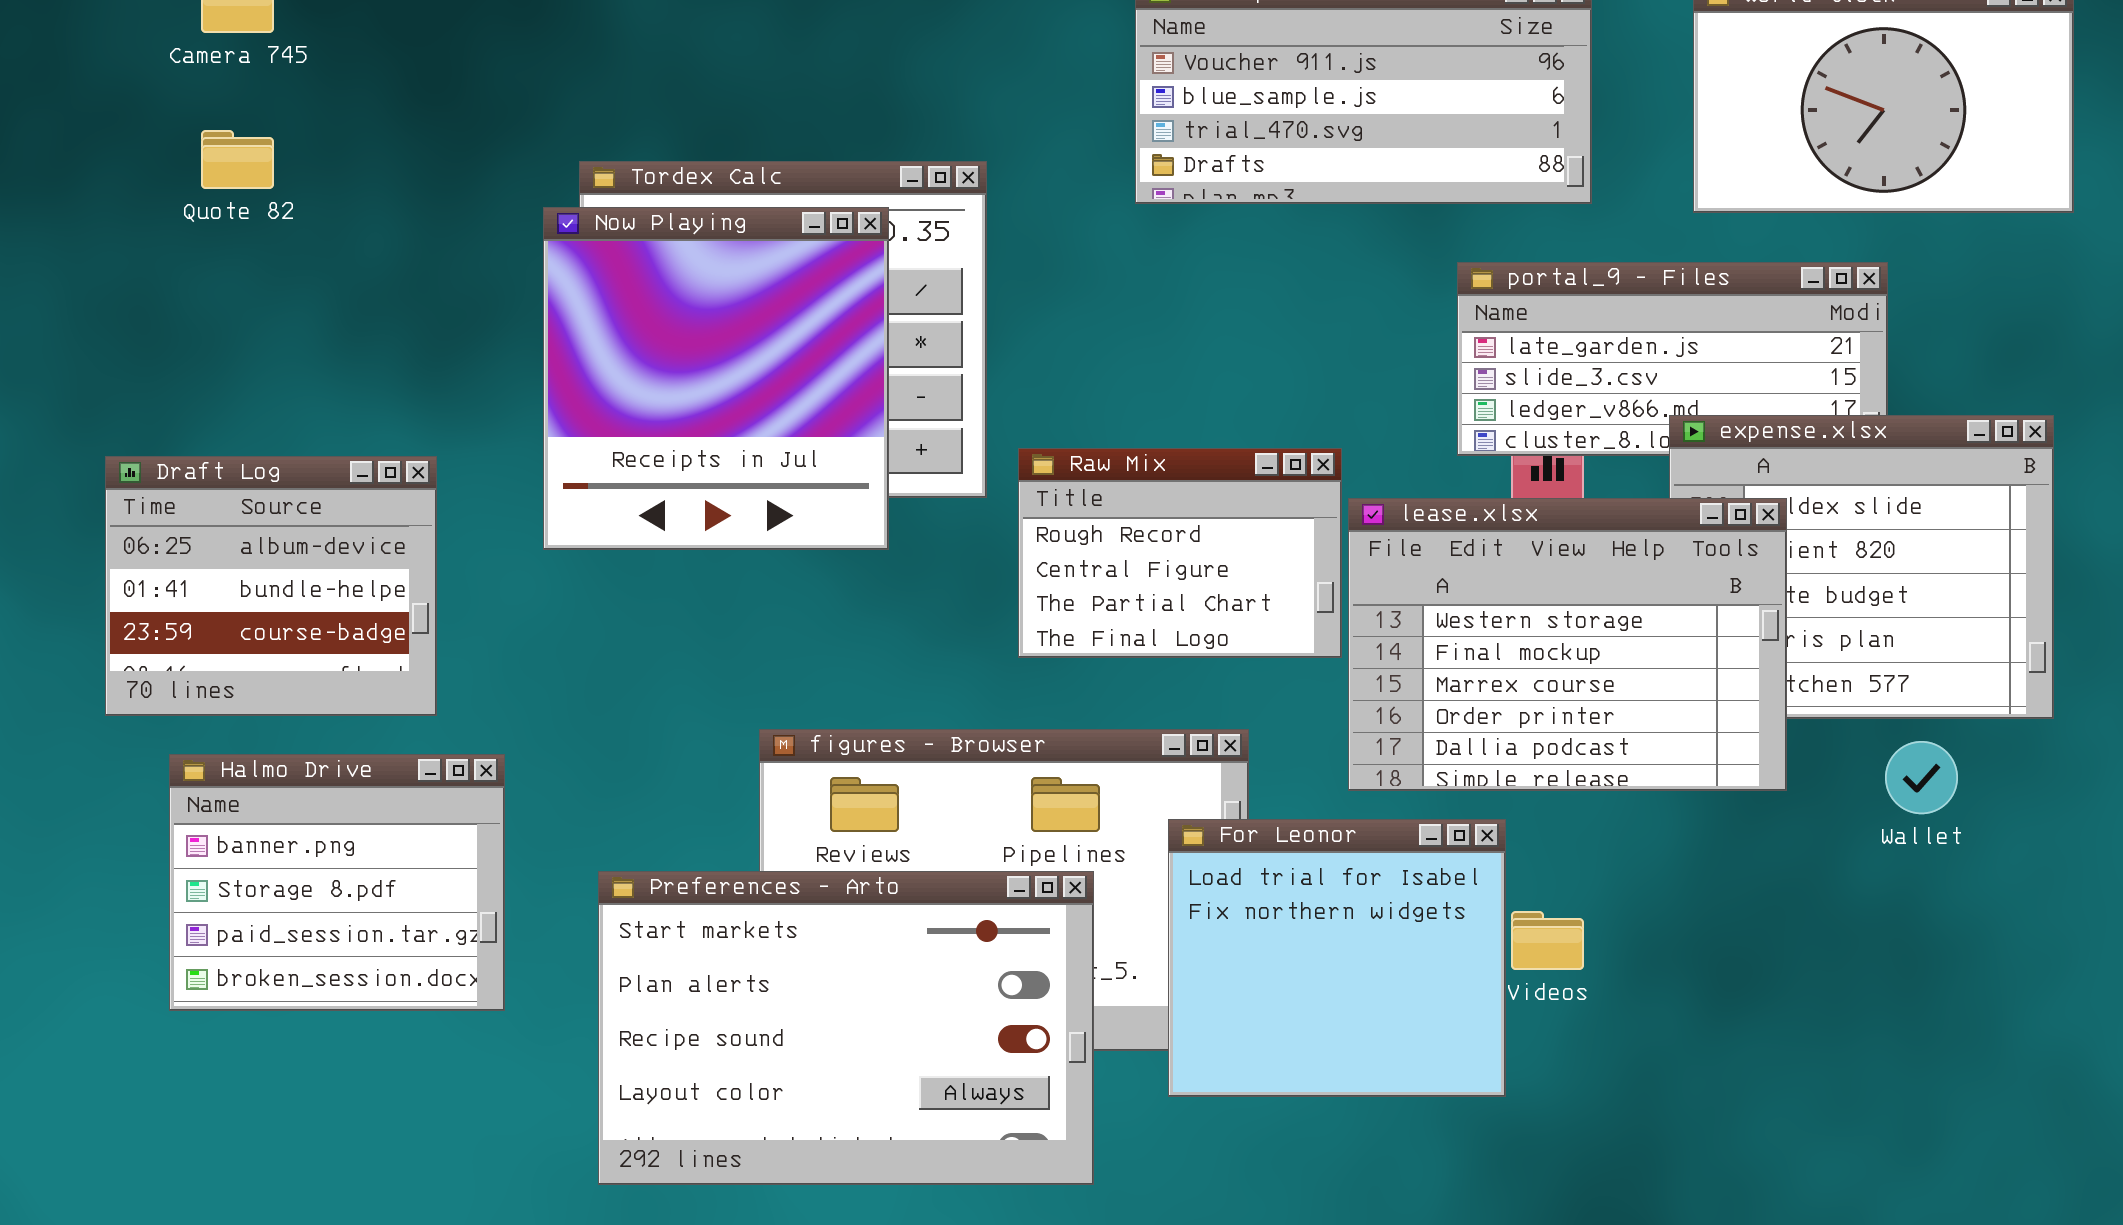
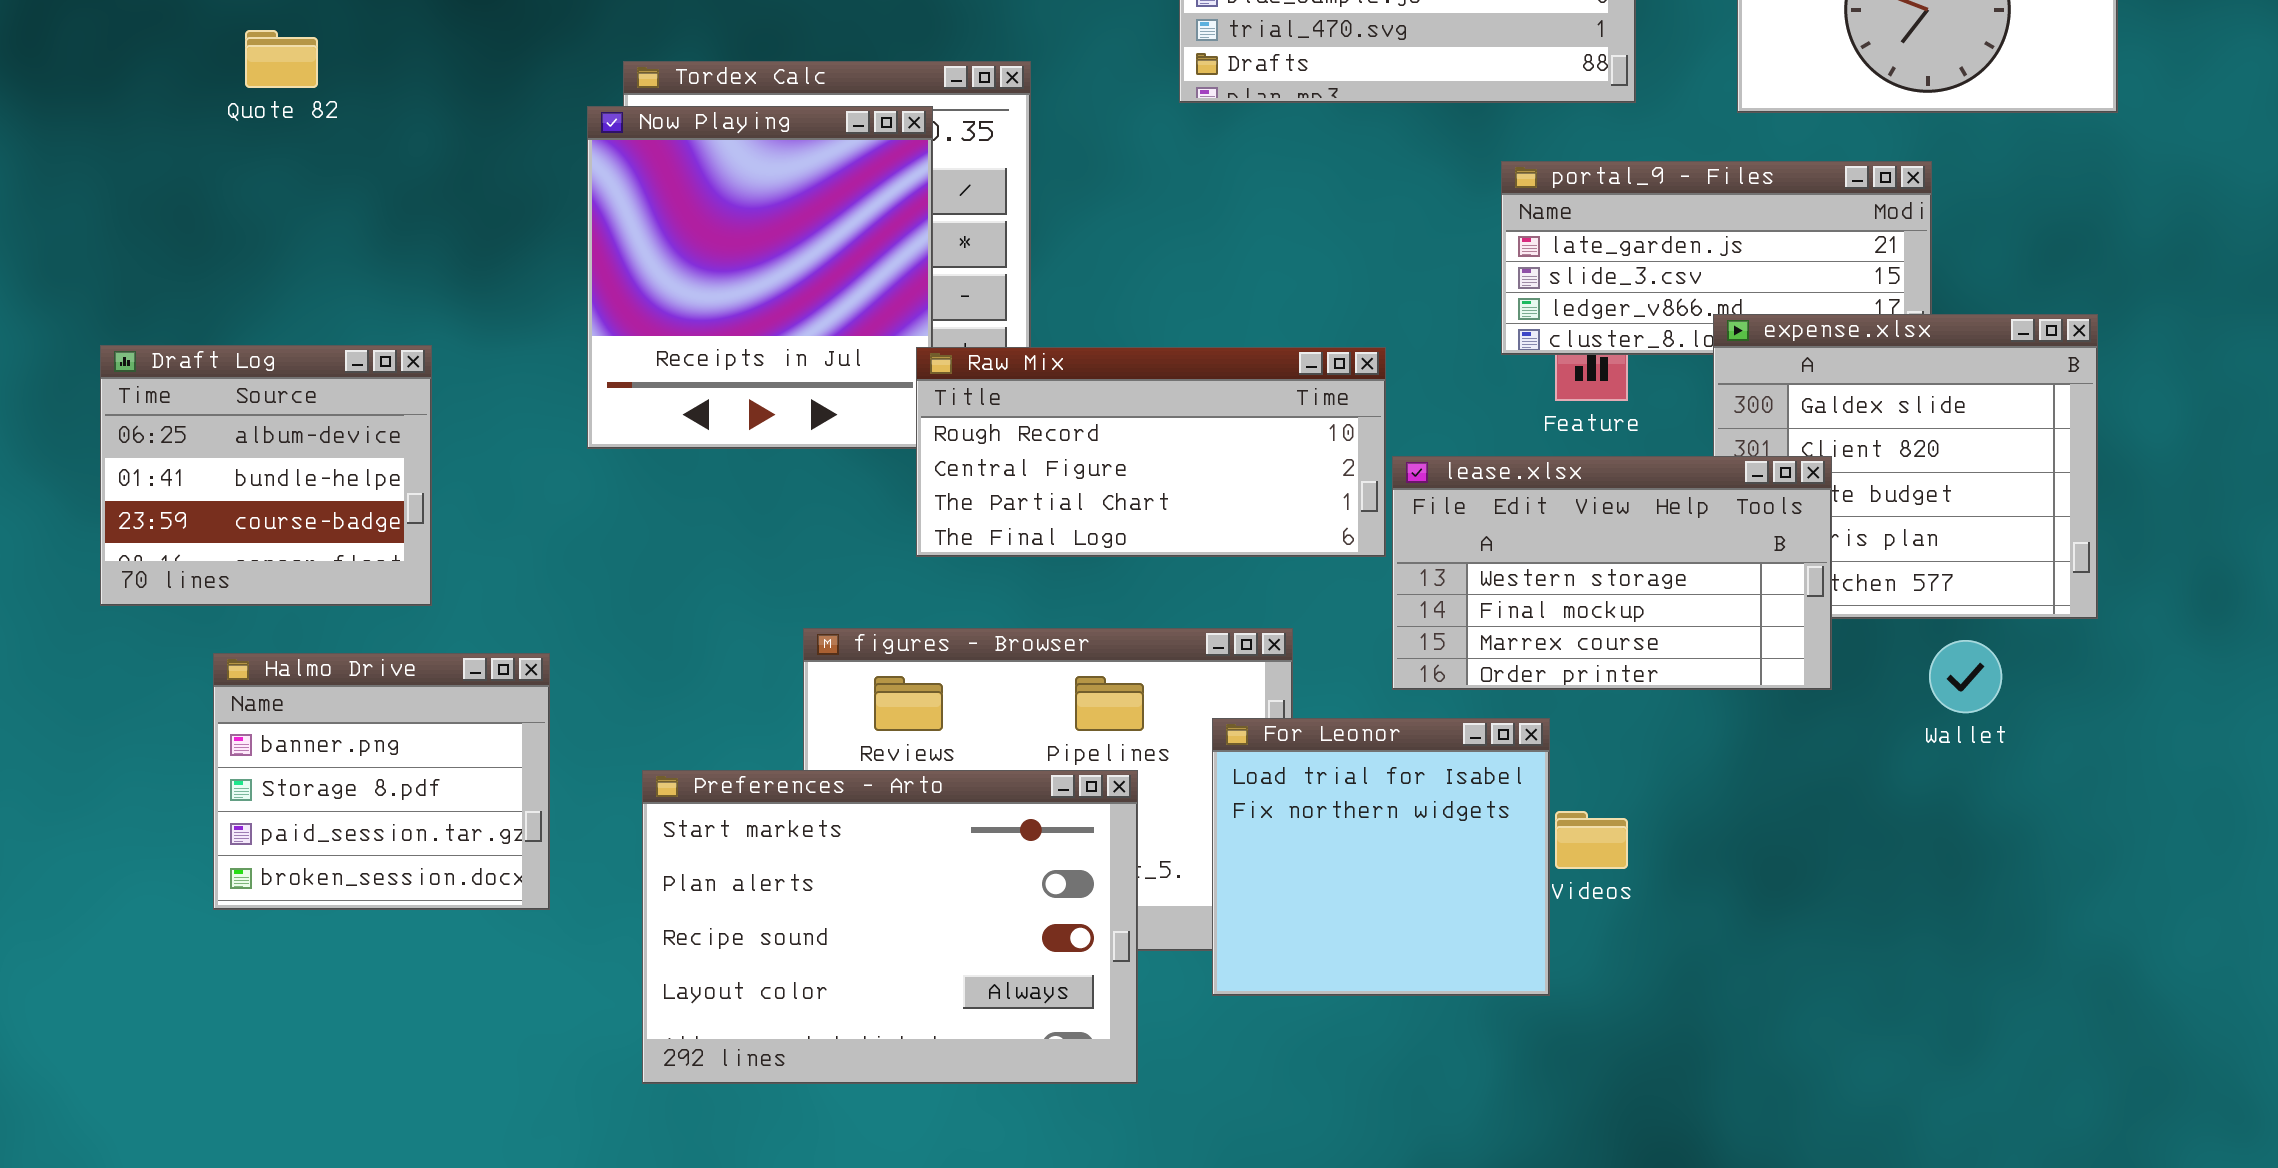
Raw Mix: [1018,448,1342,658] -> [916,347,1386,557], resized
Draft Log: [105,456,437,716] -> [100,345,432,606], moved
lease.xlsx: [1348,498,1787,791] -> [1392,456,1832,690], resized

